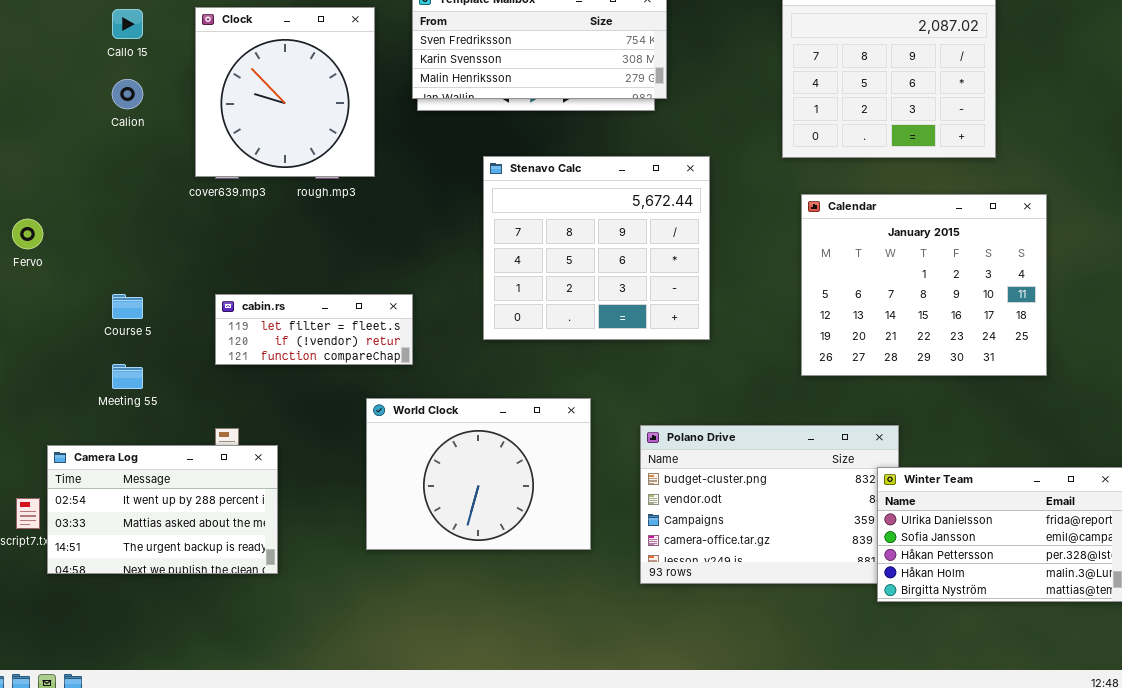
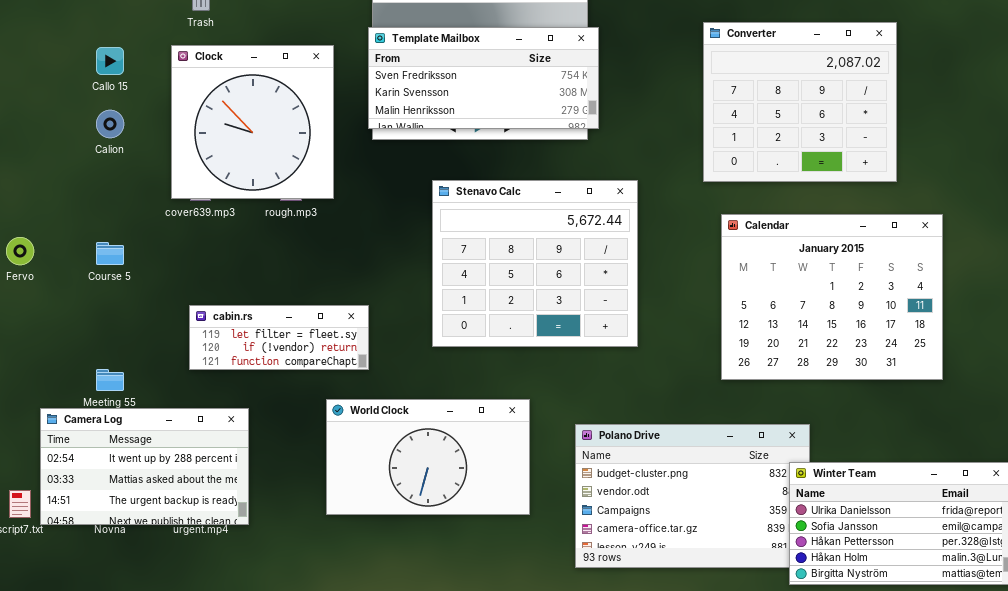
Course 5: [112,294,143,319] -> [96,242,124,265], moved
World Clock: [366,398,591,550] -> [326,399,530,515], resized
Camera Log: [47,445,278,574] -> [40,408,249,525], moved

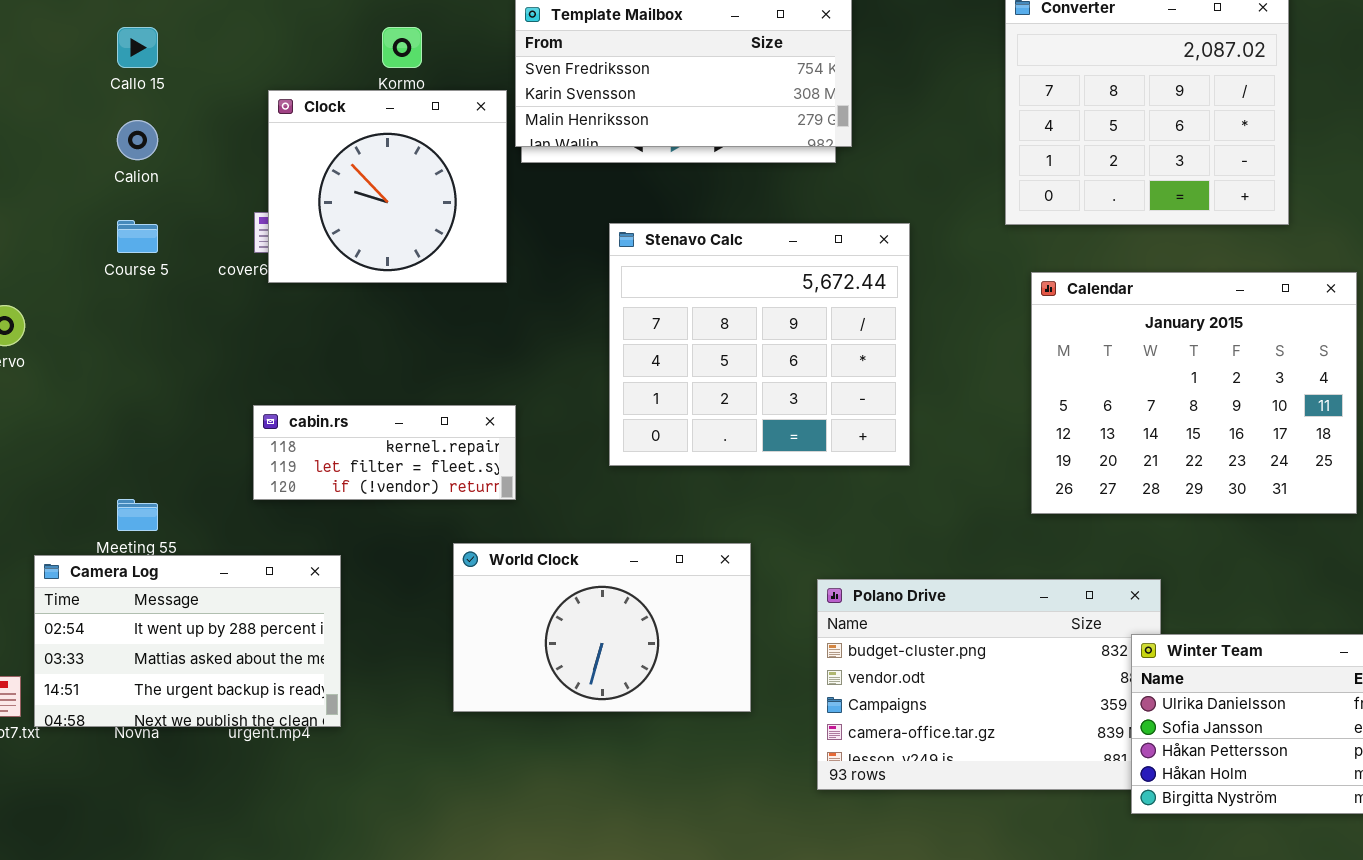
Clock: [171,45,334,199] -> [268,90,507,283], moved, resized
Course 5: [96,242,124,265] -> [117,220,158,253], moved
cabin.rs: [189,305,369,370] -> [253,405,516,500], scrolled up 1 row

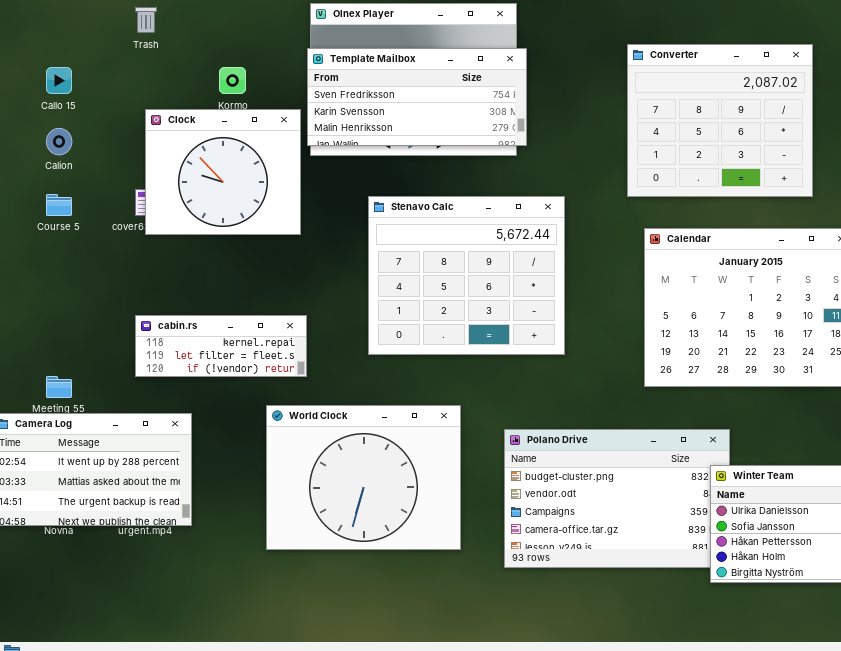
World Clock: [453,543,751,712] -> [266,405,461,550], resized

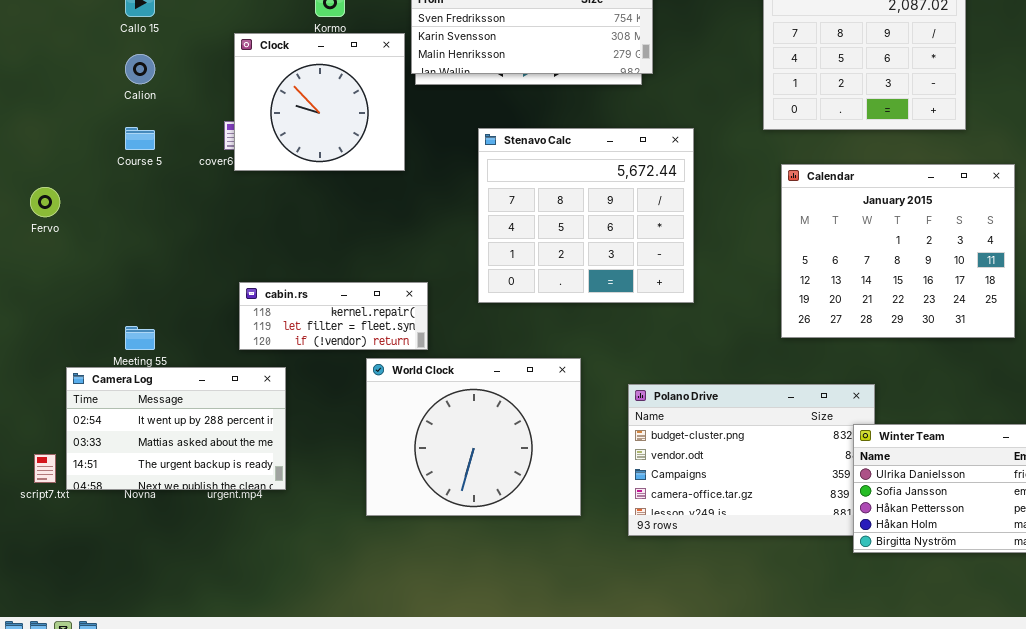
cabin.rs: [135,315,307,377] -> [239,282,428,350], moved

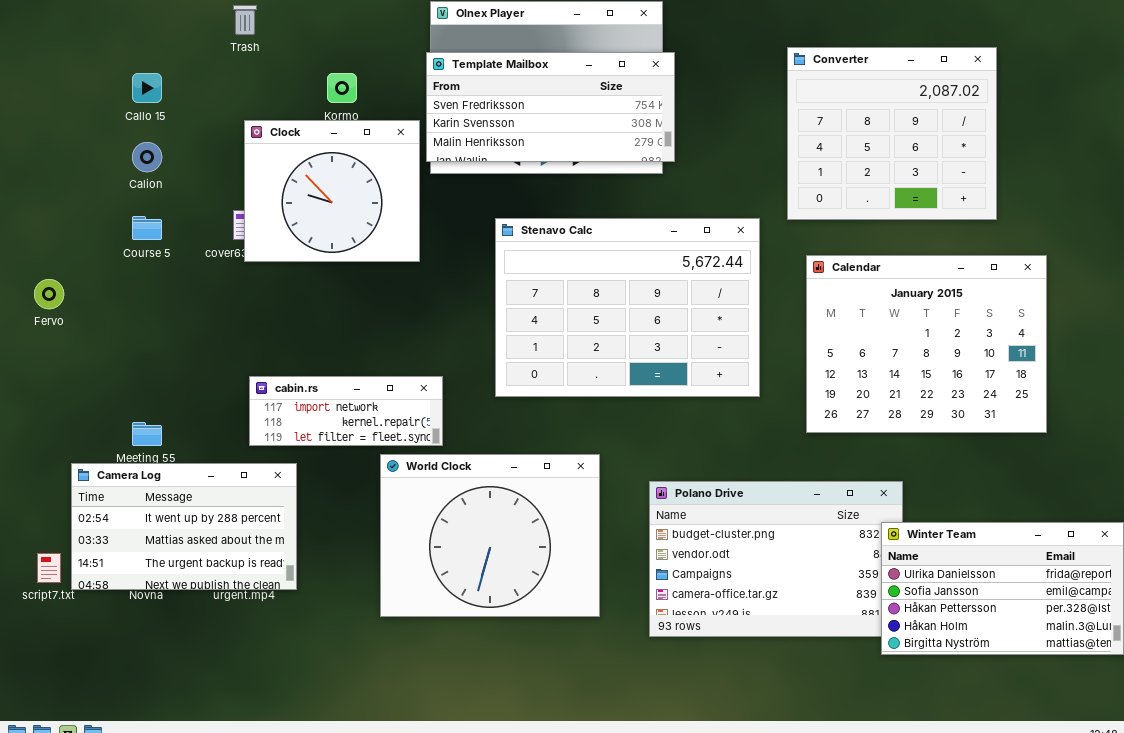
Stenavo Calc: [478,128,694,303] -> [495,218,760,397], resized
cabin.rs: [239,282,428,350] -> [249,376,443,446], scrolled up 1 row

